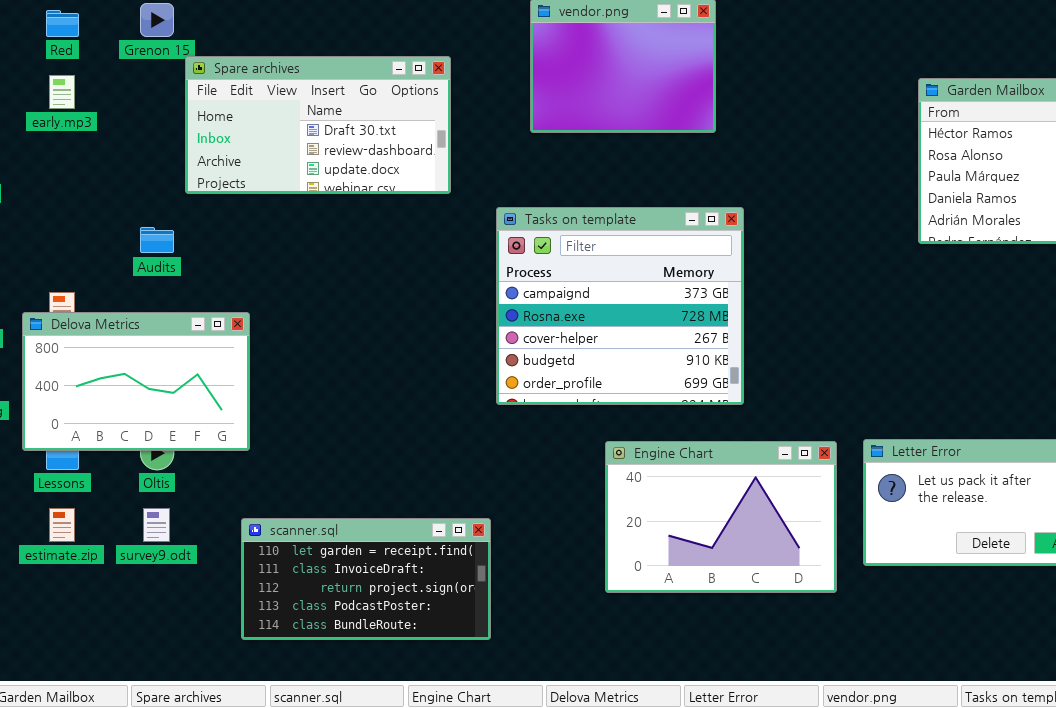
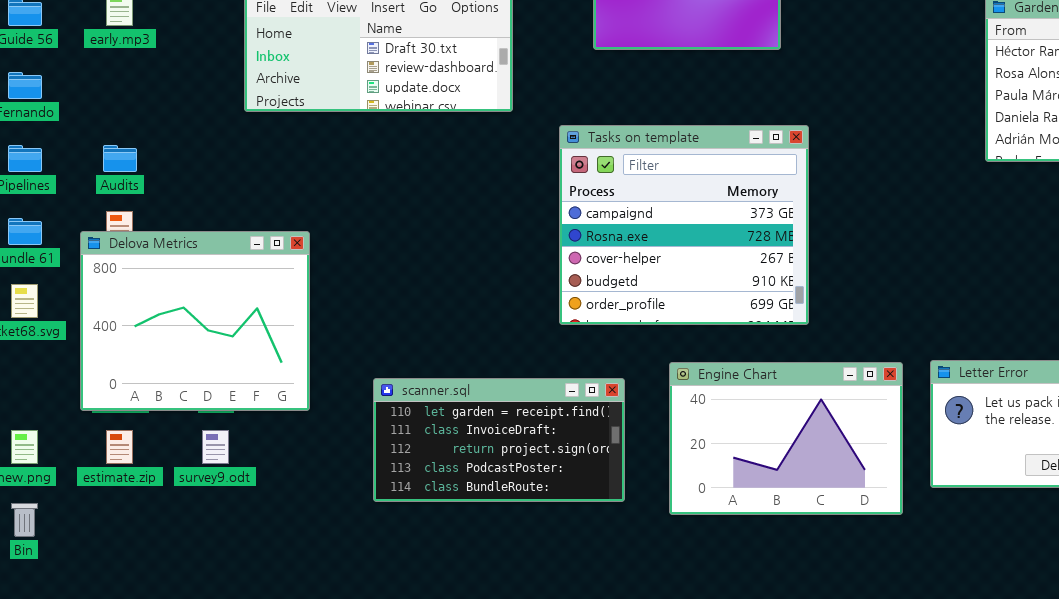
Audits: [140,227,174,253] -> [103,145,137,172], moved
Delova Metrics: [22,312,250,451] -> [80,231,310,411], resized
scanner.sql: [241,518,491,640] -> [373,378,625,502], moved

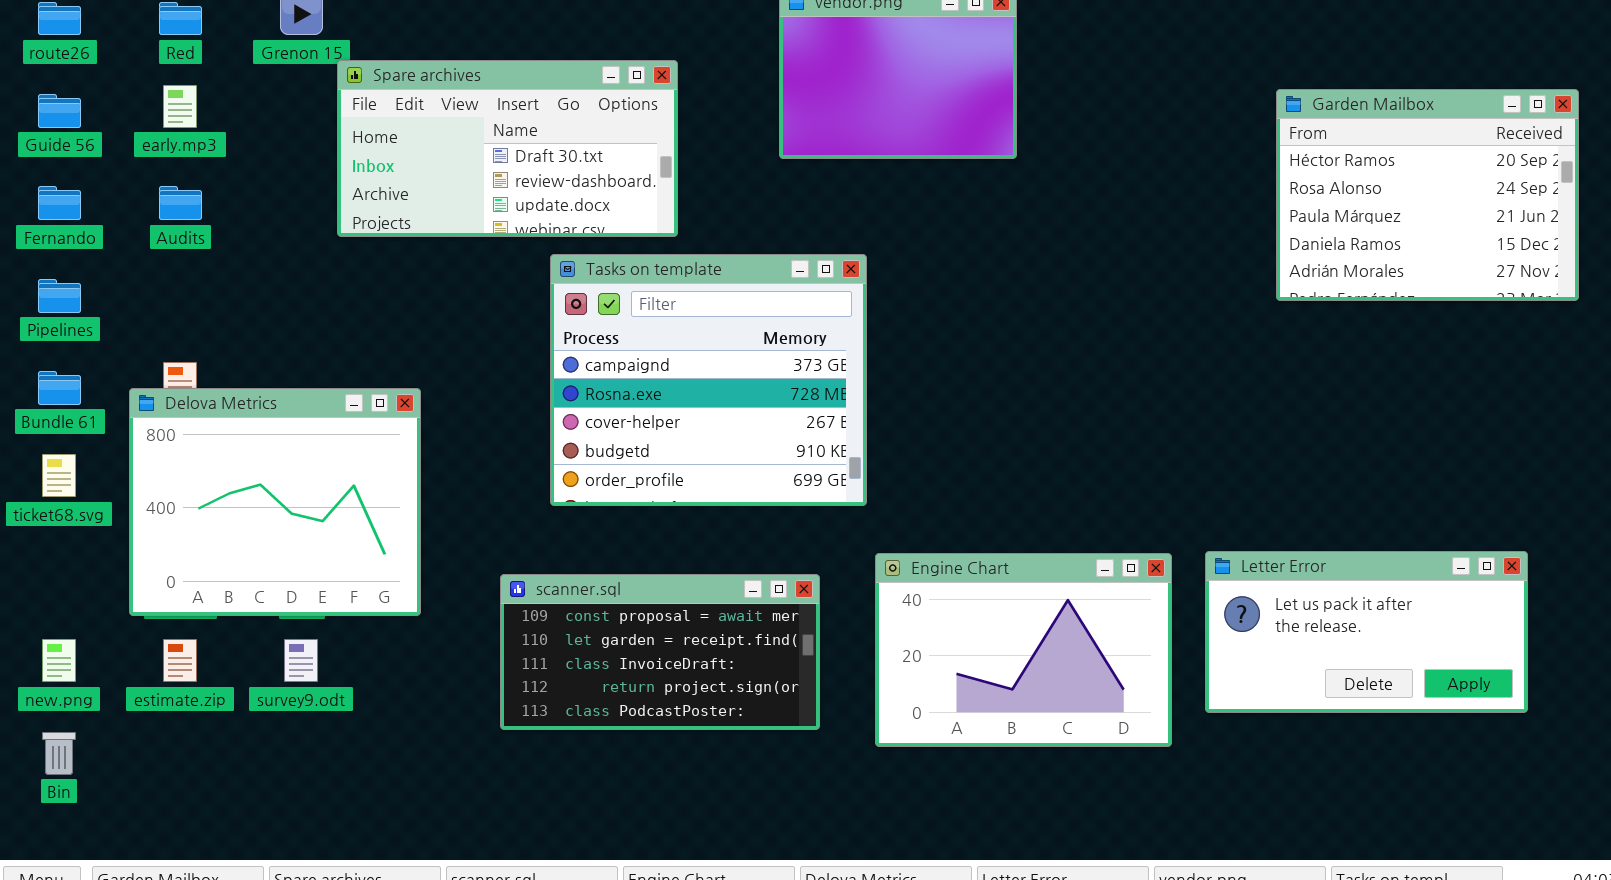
Tasks on template: [559,125,809,325] -> [550,254,867,506], moved
Audits: [103,145,137,172] -> [159,186,202,220], moved
scanner.sql: [373,378,625,502] -> [500,574,820,730], scrolled up 1 row

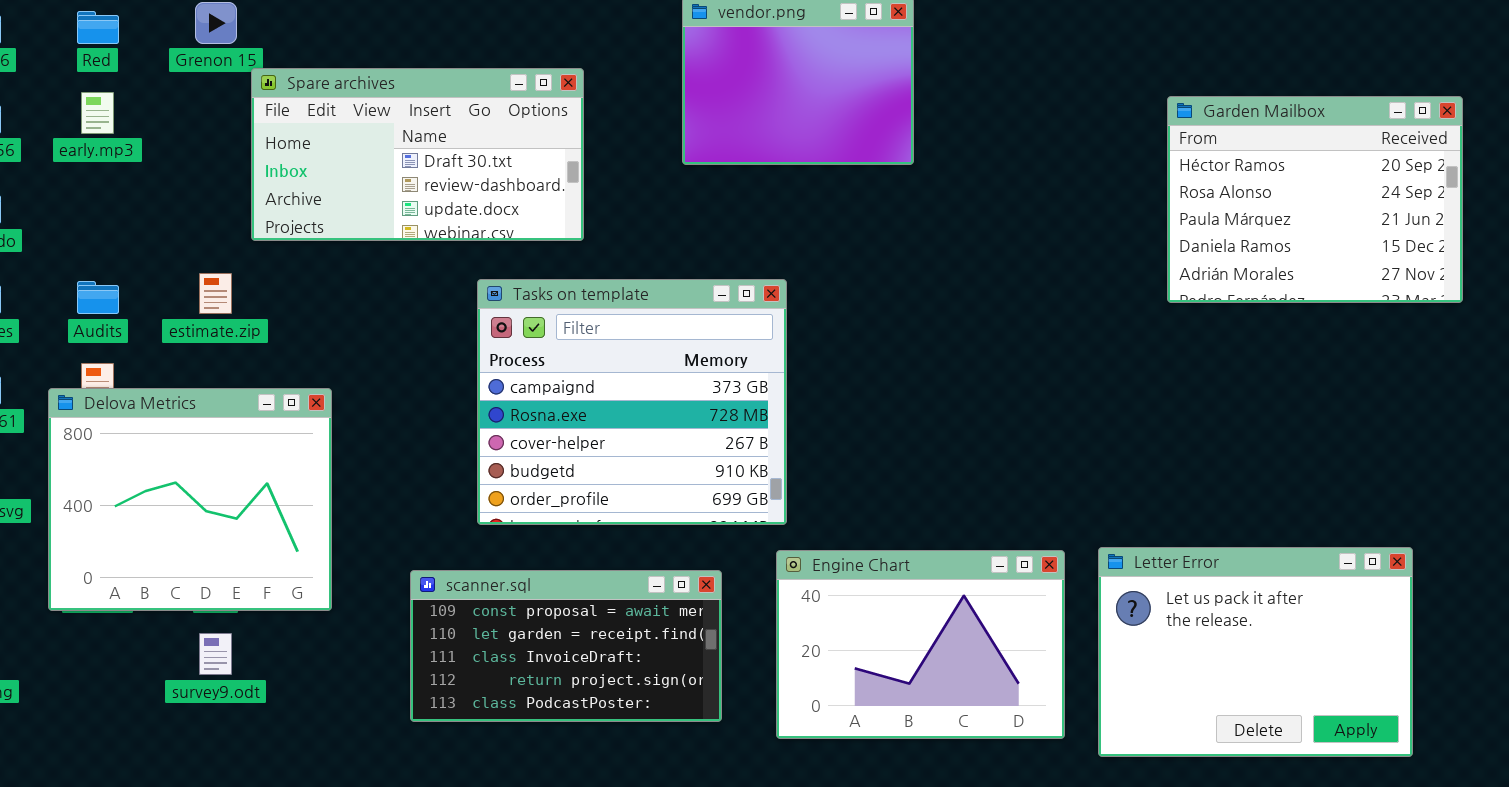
Audits: [159,186,202,220] -> [77,281,119,314], moved
Tasks on template: [550,254,867,506] -> [477,279,787,525], moved
Letter Error: [1205,551,1528,713] -> [1098,547,1413,757], resized
estimate.zip: [163,639,197,682] -> [199,273,232,314], moved

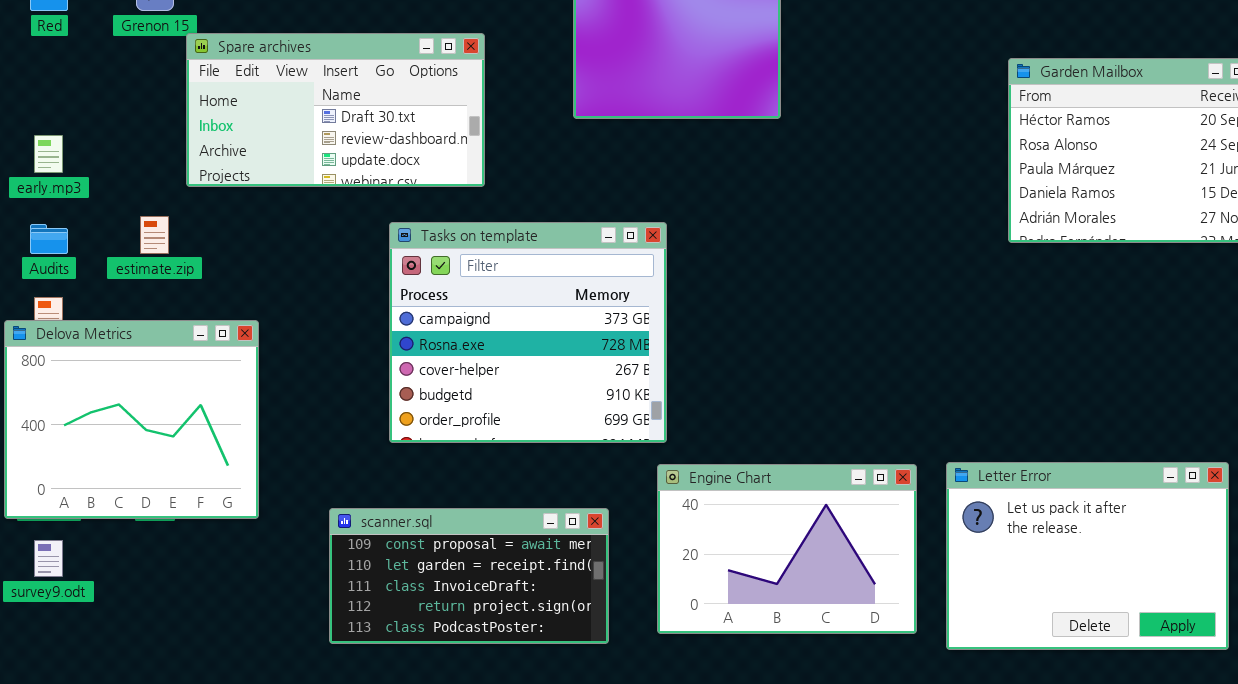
early.mp3: [81,92,114,134] -> [34,135,63,173], moved
scanner.sql: [410,570,722,722] -> [329,508,609,644], moved
survey9.odt: [199,633,232,675] -> [34,540,63,577], moved

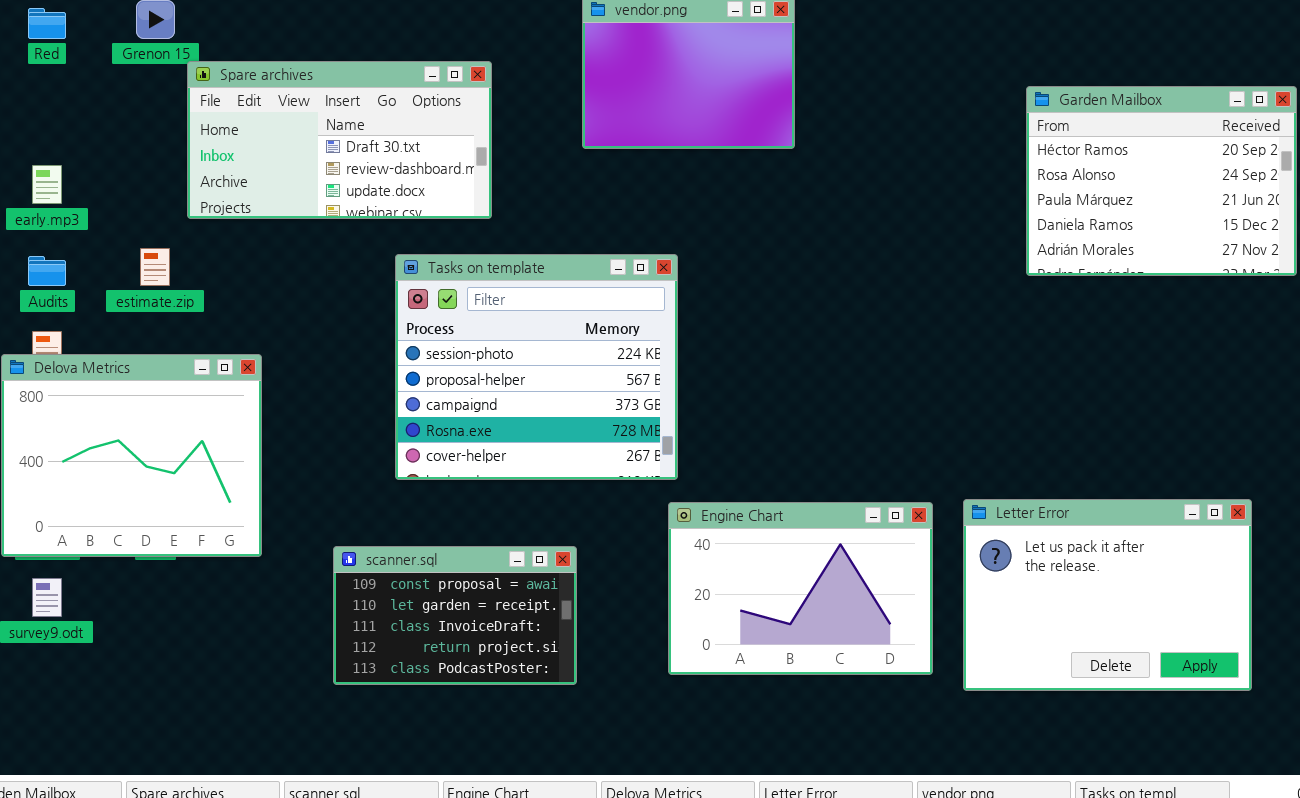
Tasks on template: [389,222,667,443] -> [395,254,678,480], scrolled up 2 rows
scanner.sql: [329,508,609,644] -> [333,546,577,685], resized

